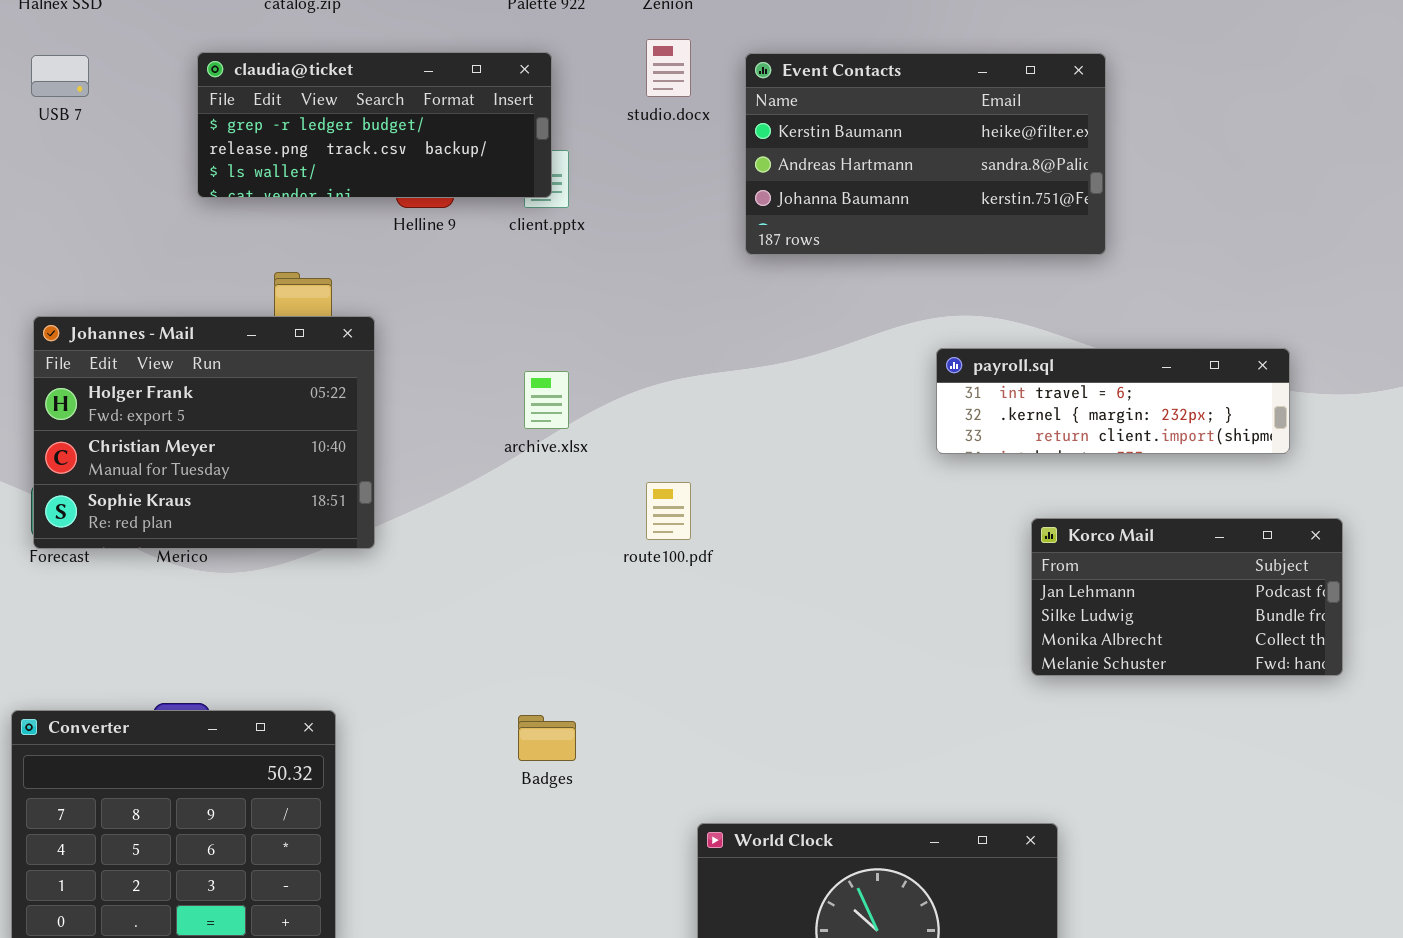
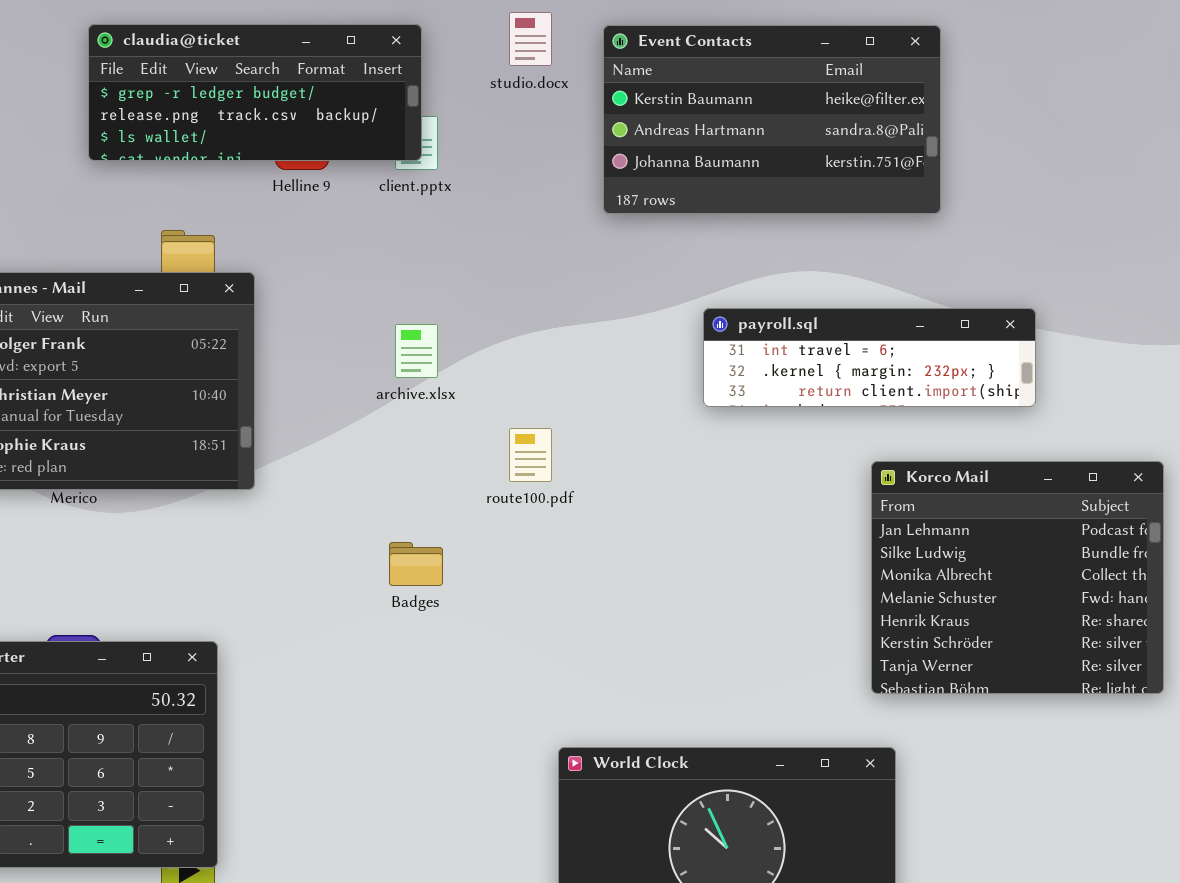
payroll.sql: [936,348,1290,454] -> [703,308,1036,407], moved
Korco Mail: [1031,518,1343,676] -> [871,461,1164,694], resized
Badges: [518,715,576,761] -> [389,542,443,586], moved

